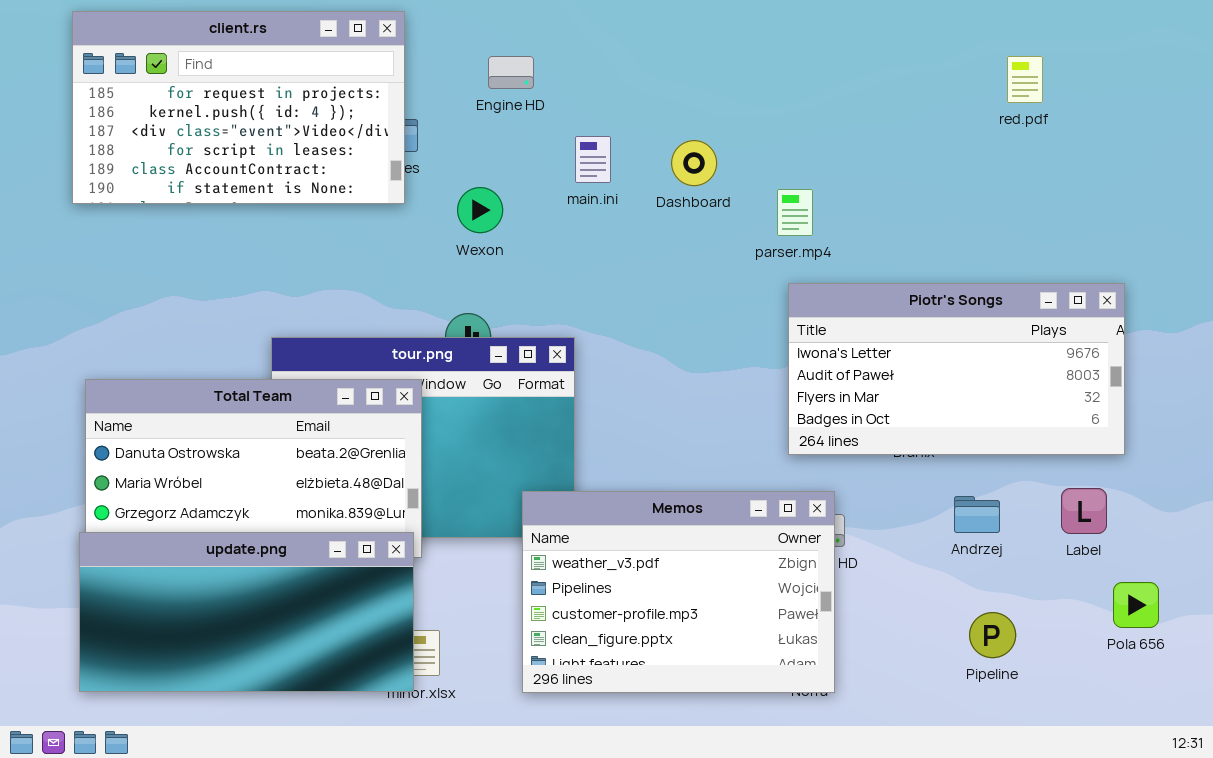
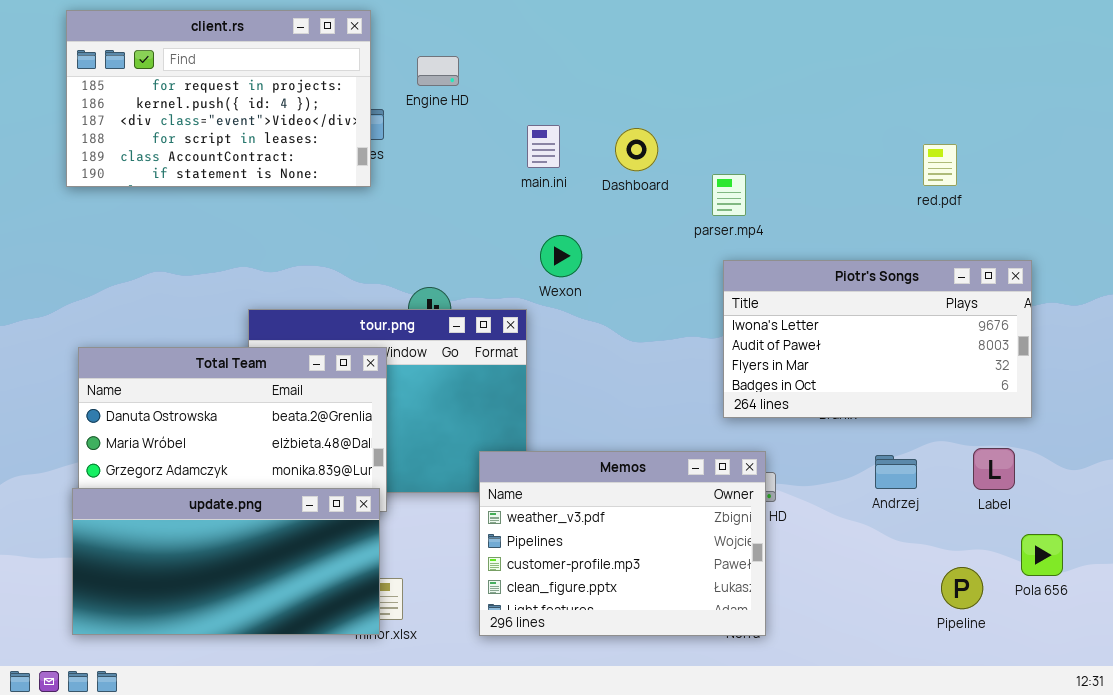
Engine HD: [488,56,534,89] -> [417,56,459,86], moved
red.pdf: [1007,56,1043,103] -> [923,144,957,186], moved
Wexon: [457,187,503,233] -> [540,235,582,277], moved
Pipeline: [969,612,1016,658] -> [941,567,983,609], moved

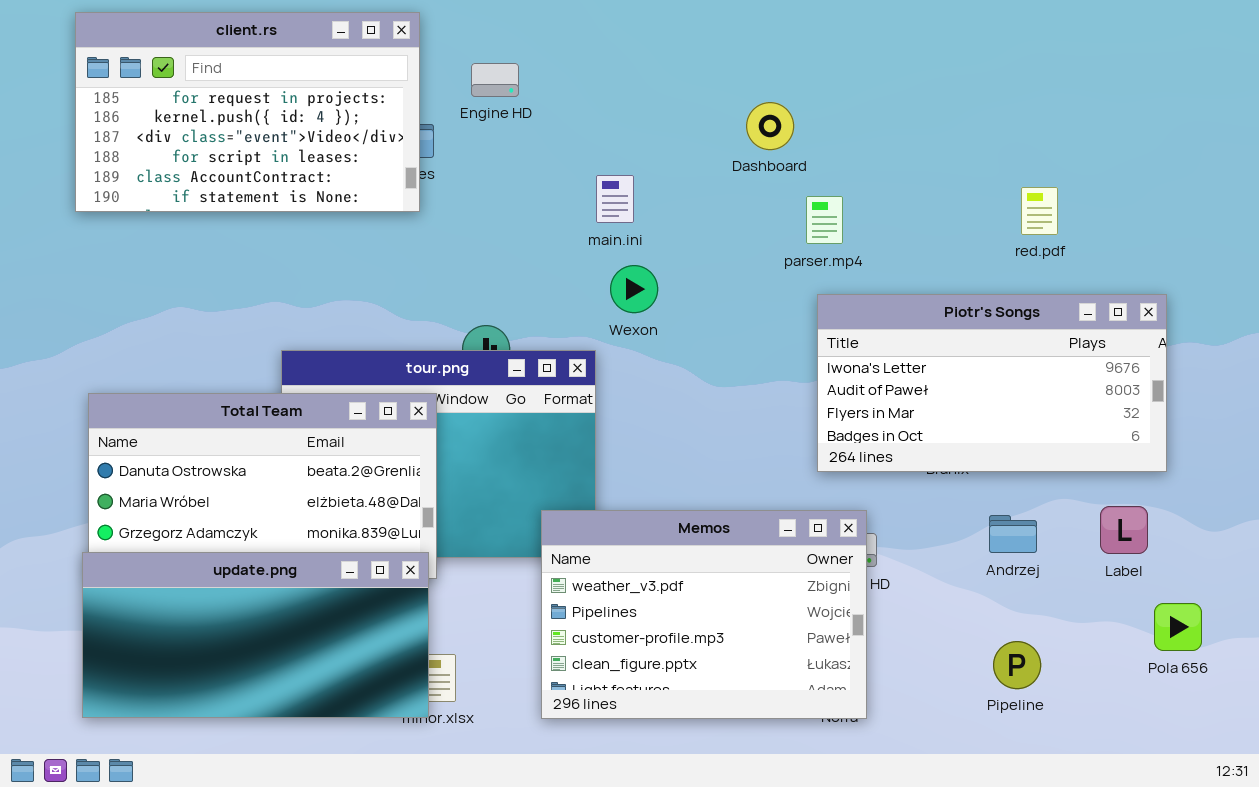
main.ini: [527,125,560,168] -> [596,175,634,223], moved
Dashboard: [615,128,658,171] -> [746,102,794,150], moved
red.pdf: [923,144,957,186] -> [1021,187,1058,235], moved
Pipeline: [941,567,983,609] -> [993,641,1041,689], moved

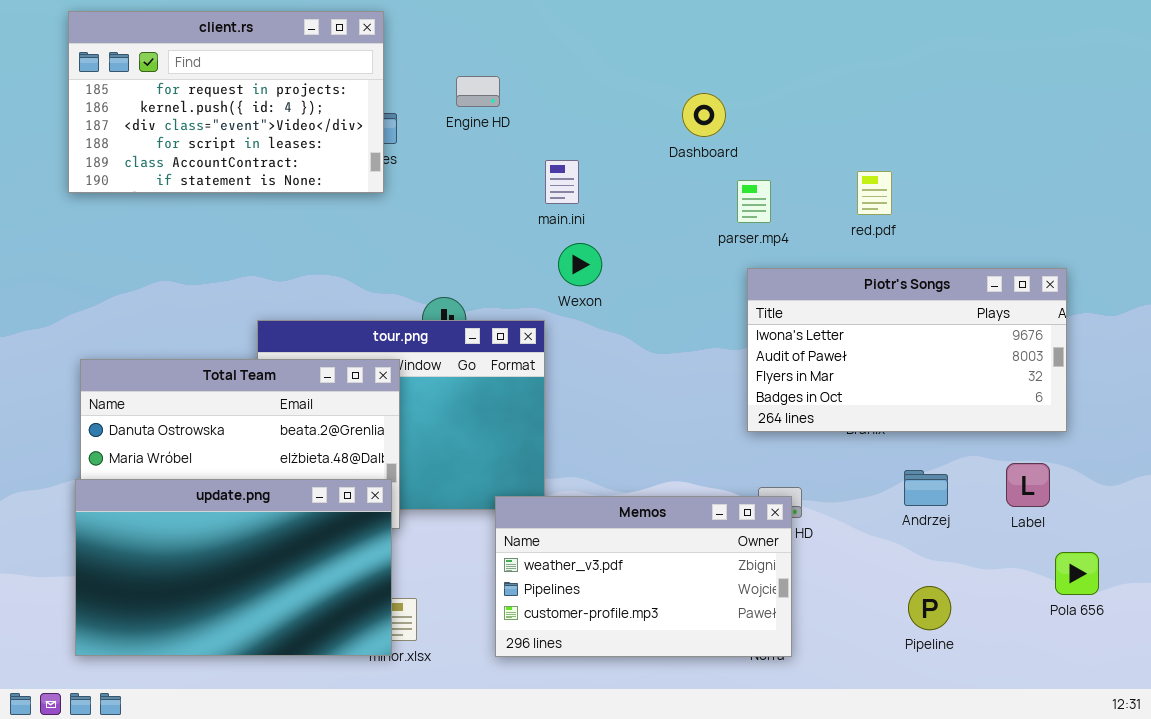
Engine HD: [471,63,519,97] -> [456,76,500,107], moved
red.pdf: [1021,187,1058,235] -> [857,171,892,215], moved
Memos: [541,510,867,719] -> [495,496,792,657], resized
update.png: [82,552,429,718] -> [75,479,392,656], resized

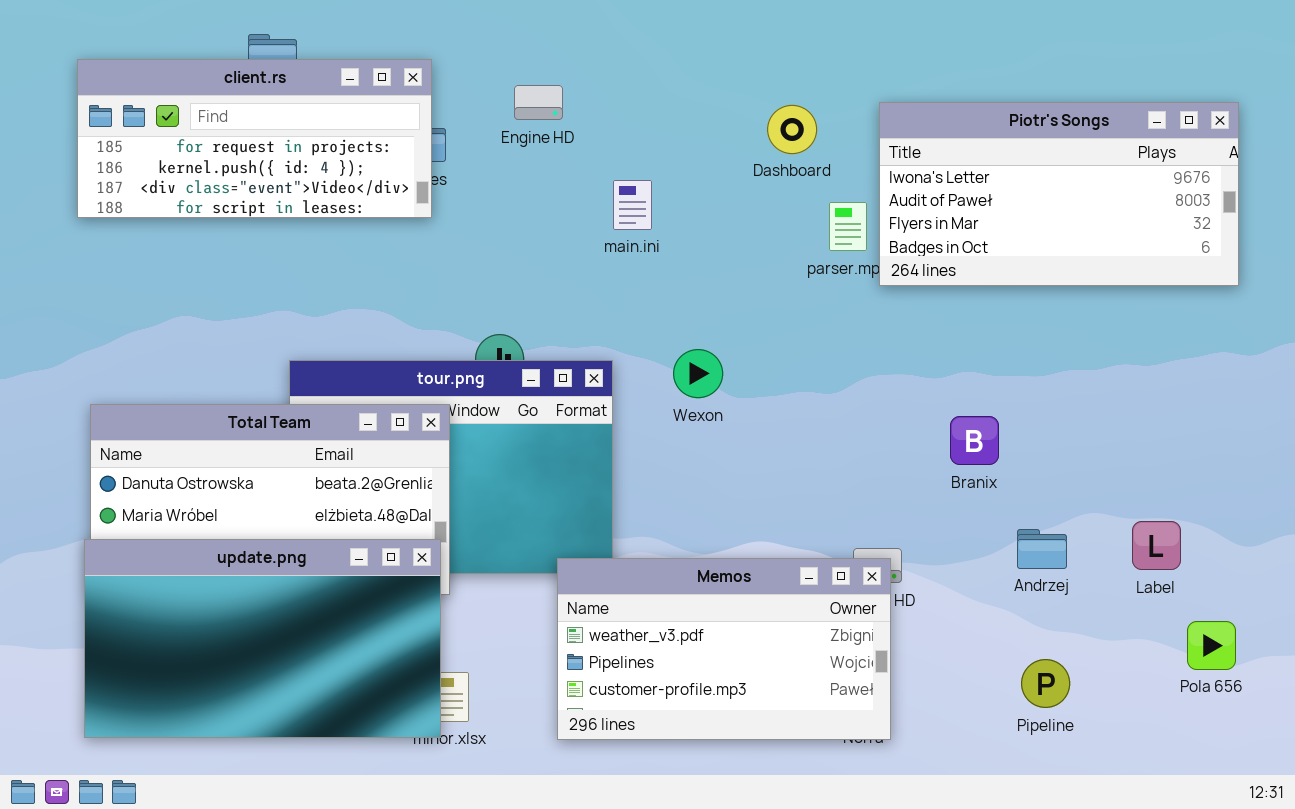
client.rs: [68,11,384,193] -> [77,59,432,218], resized
Wexon: [558,243,602,286] -> [673,349,723,398], moved
Piotr's Songs: [747,268,1067,432] -> [879,102,1239,286], moved

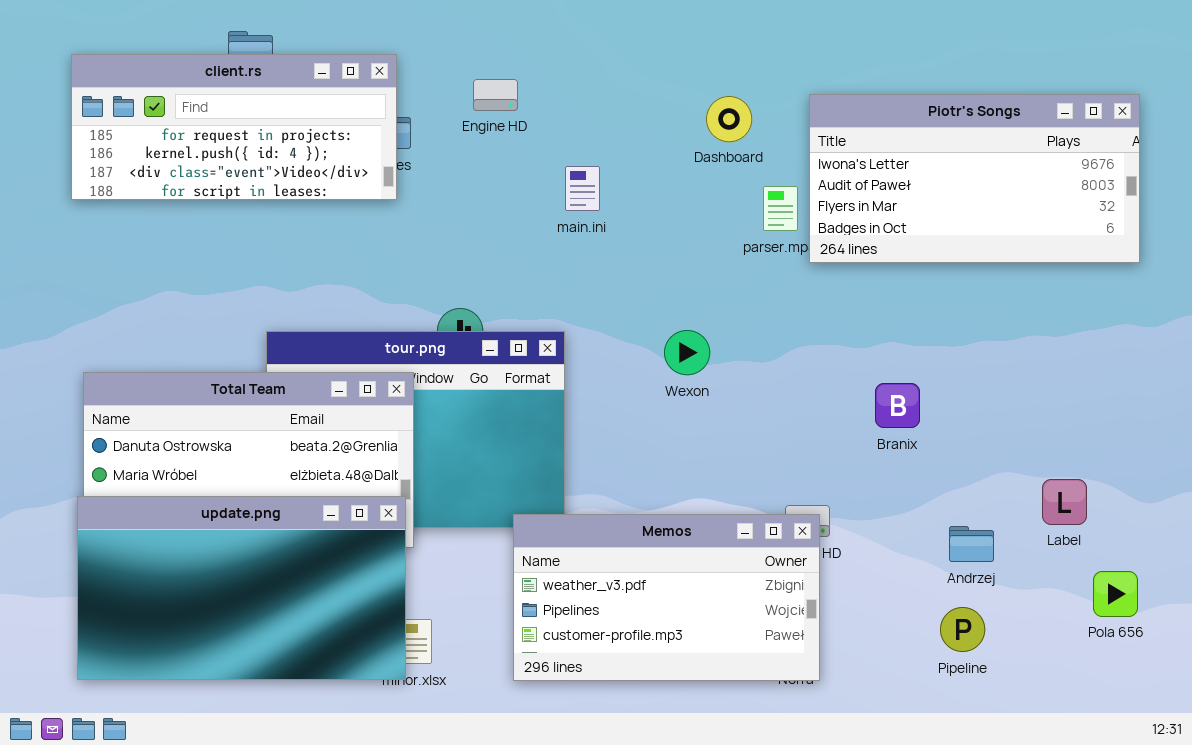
Wexon: [673,349,723,398] -> [664,330,710,375], moved
Andrzej: [1017,529,1067,569] -> [949,526,994,562], moved

